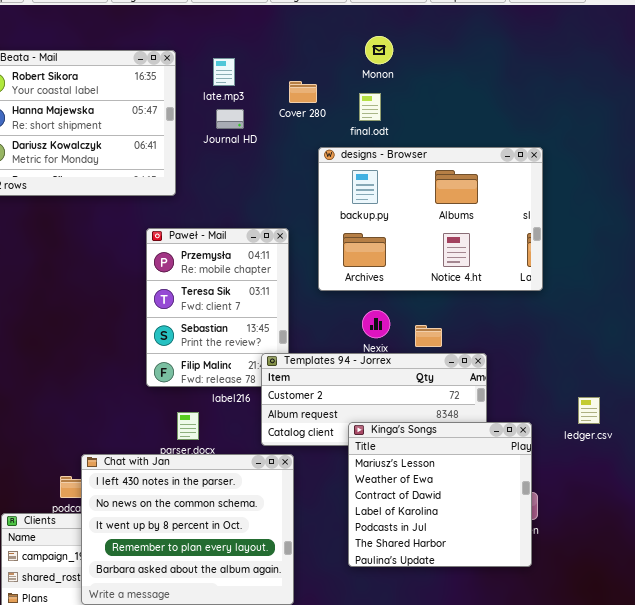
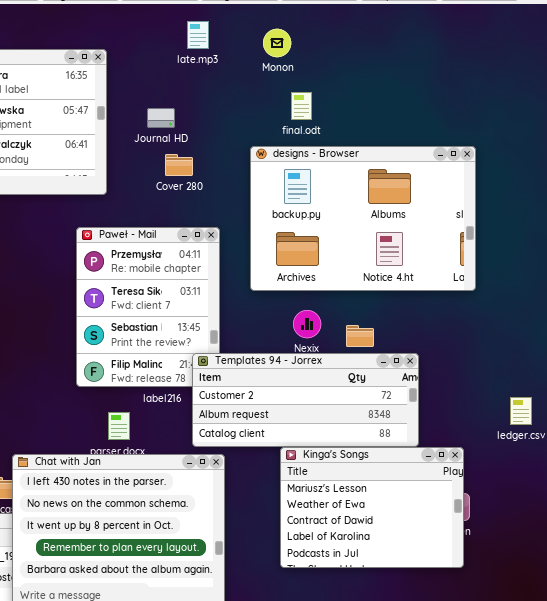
Monon: [365,36,393,64] -> [263,29,291,57], moved
late.mp3: [213,58,235,86] -> [187,21,209,49], moved
Cover 280: [289,81,317,103] -> [165,154,193,176], moved
Kinga's Songs: [348,422,532,567] -> [280,447,464,568], resized

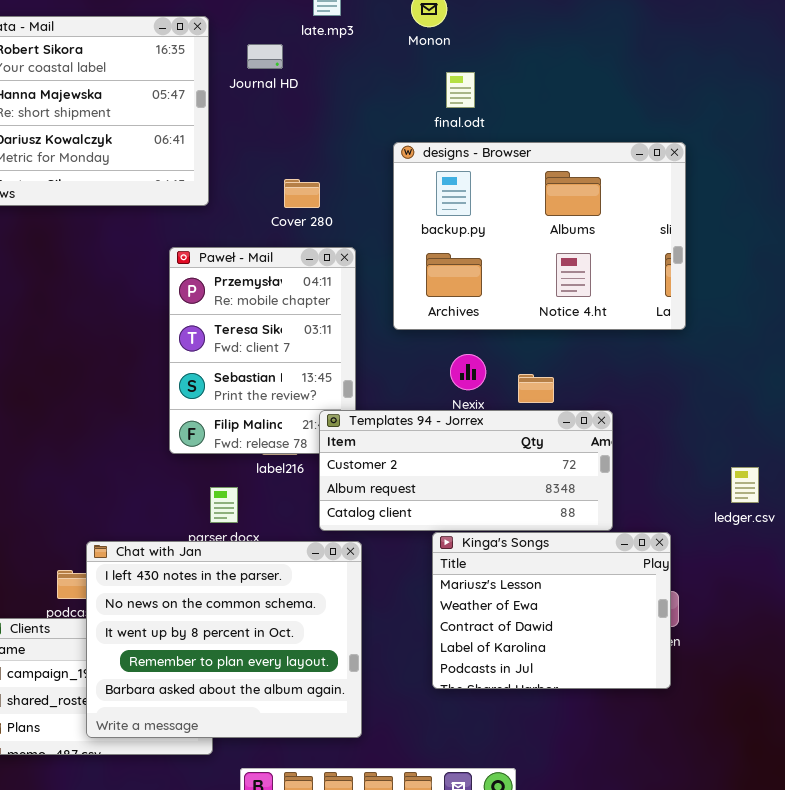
Journal HD: [147,108,175,128] -> [247,44,283,69], moved
Cover 280: [165,154,193,176] -> [284,179,320,208], moved

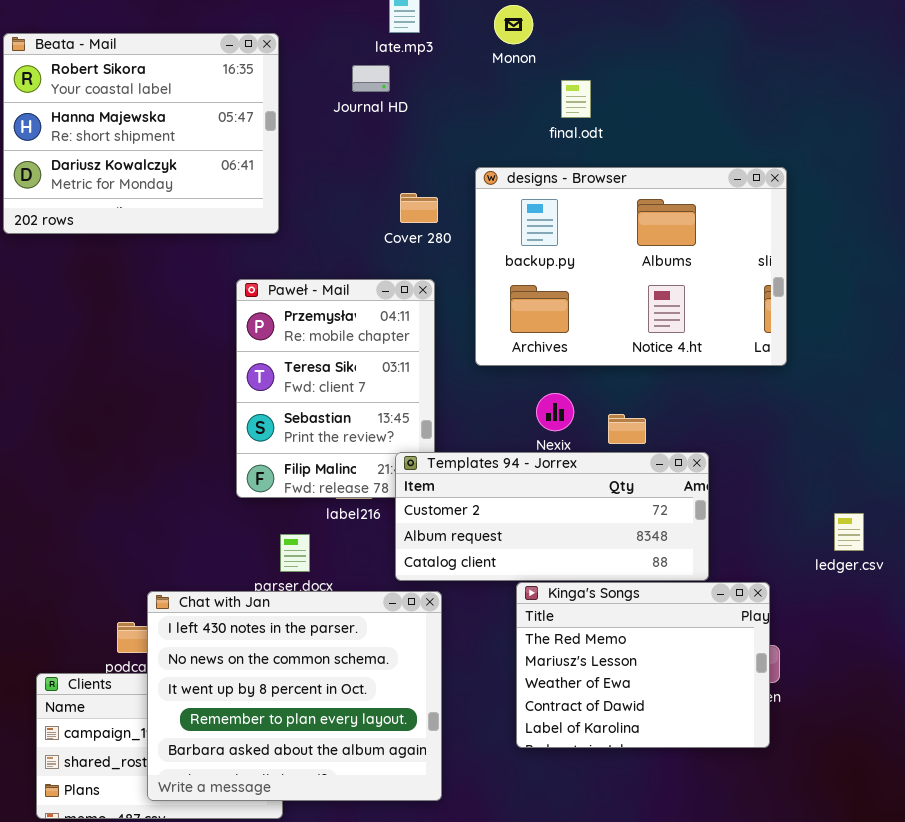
Journal HD: [247,44,283,69] -> [352,65,390,92], moved
final.odt: [446,72,475,108] -> [561,80,591,118], moved
Cover 280: [284,179,320,208] -> [400,193,438,223], moved
Kinga's Songs: [432,532,671,689] -> [516,582,770,748], scrolled up 1 row

